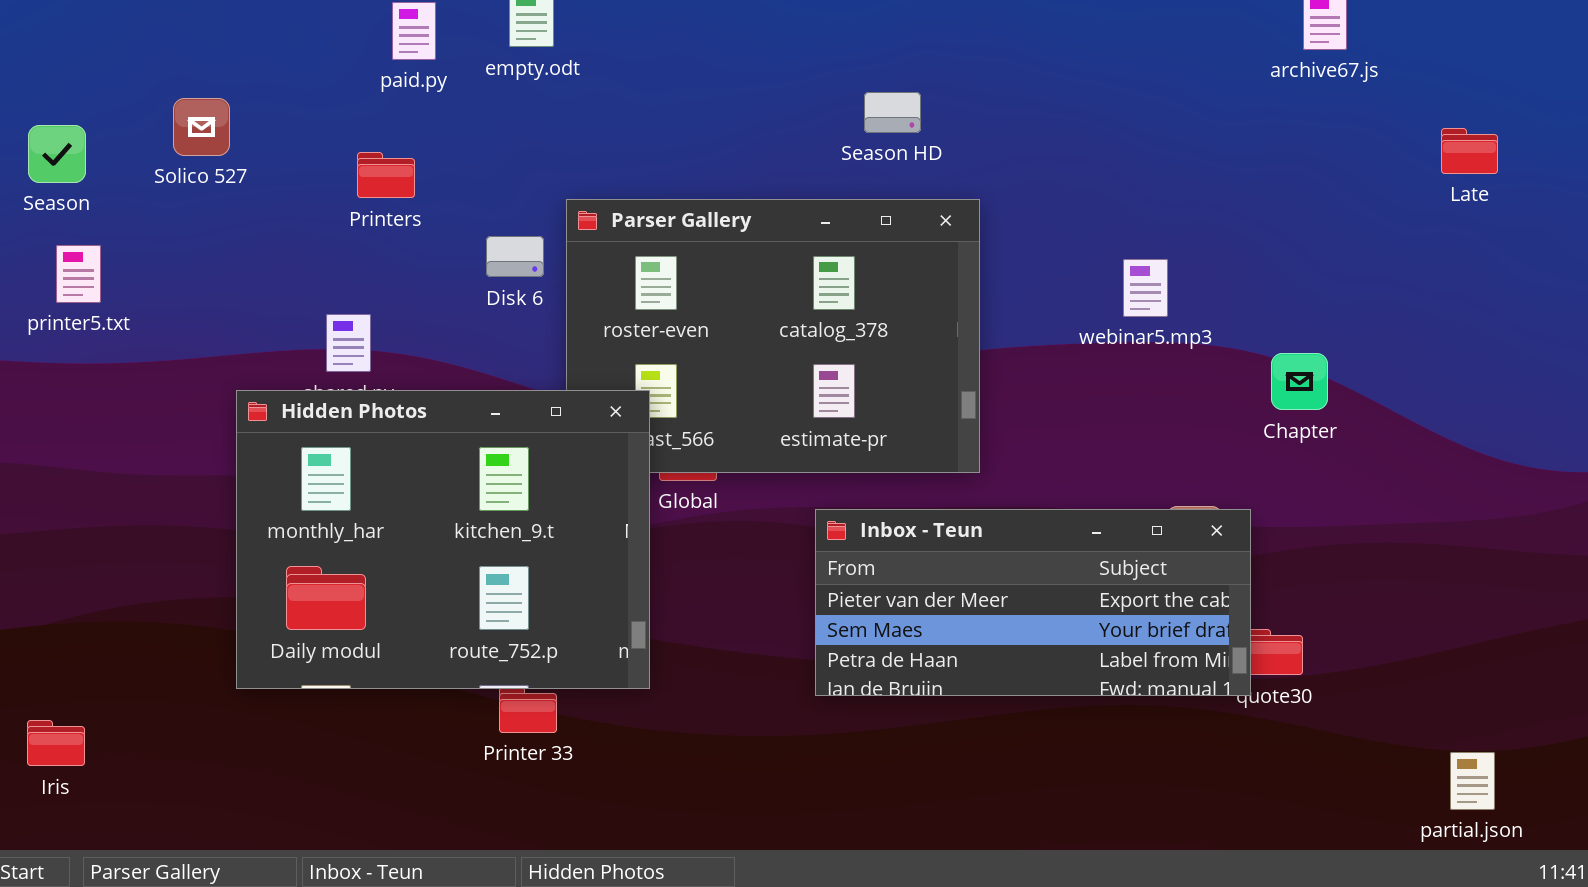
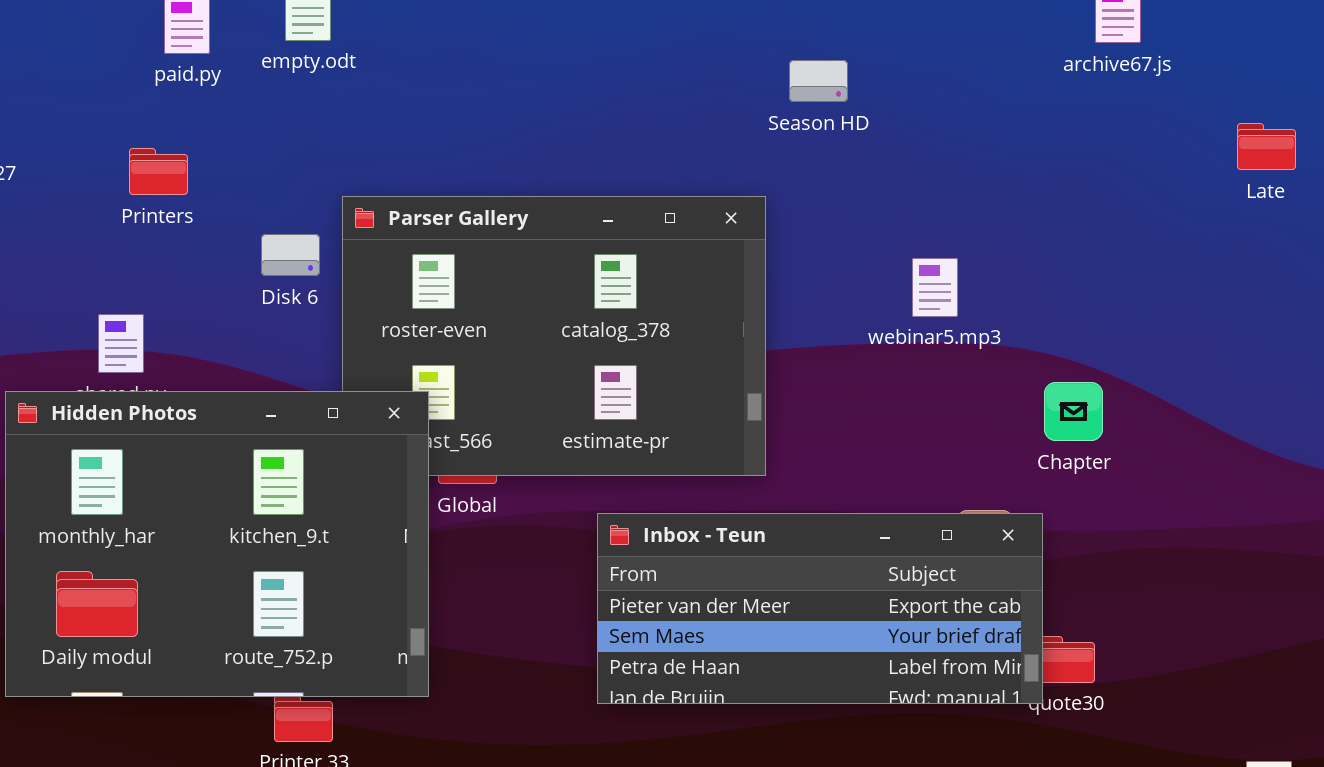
Season HD: [864,92,921,133] -> [789,60,848,102], moved
Chapter: [1271,353,1328,410] -> [1044,382,1103,441], moved

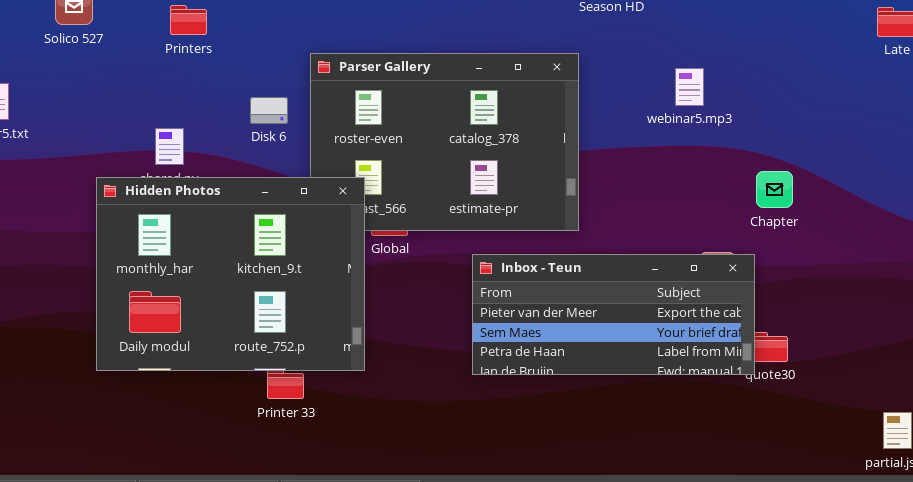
Printers: [129,148,188,195] -> [170,5,207,35], moved
Disk 6: [261,234,320,276] -> [250,97,288,124], moved
webinar5.mp3: [912,258,958,317] -> [675,68,704,106], moved

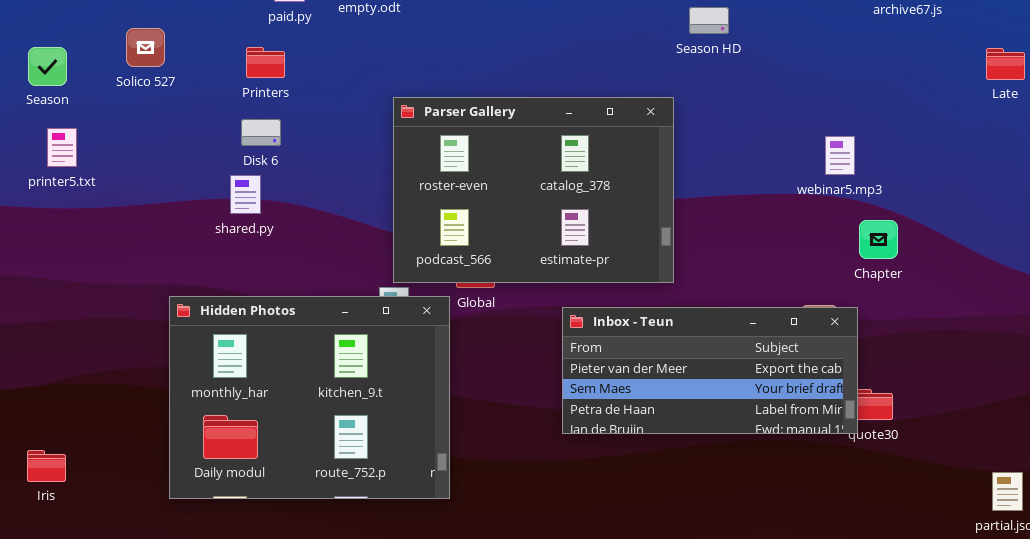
webinar5.mp3: [675,68,704,106] -> [825,136,855,175], moved
Disk 6: [250,97,288,124] -> [241,119,281,146], moved
Hidden Photos: [96,177,365,371] -> [169,296,450,499], moved

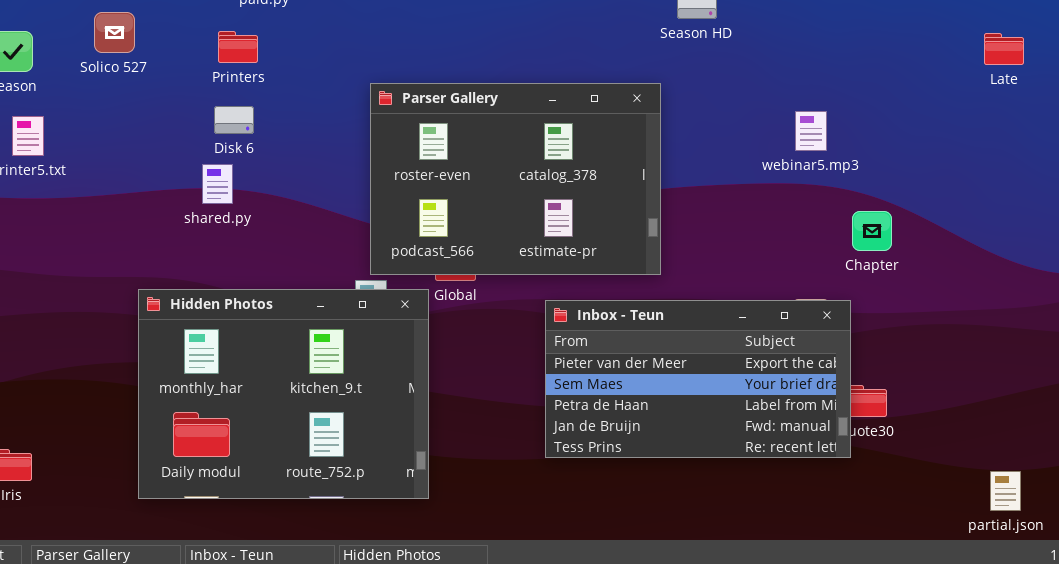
webinar5.mp3: [825,136,855,175] -> [795,111,827,151], moved
Inbox - Teun: [562,307,858,434] -> [545,300,851,458], resized

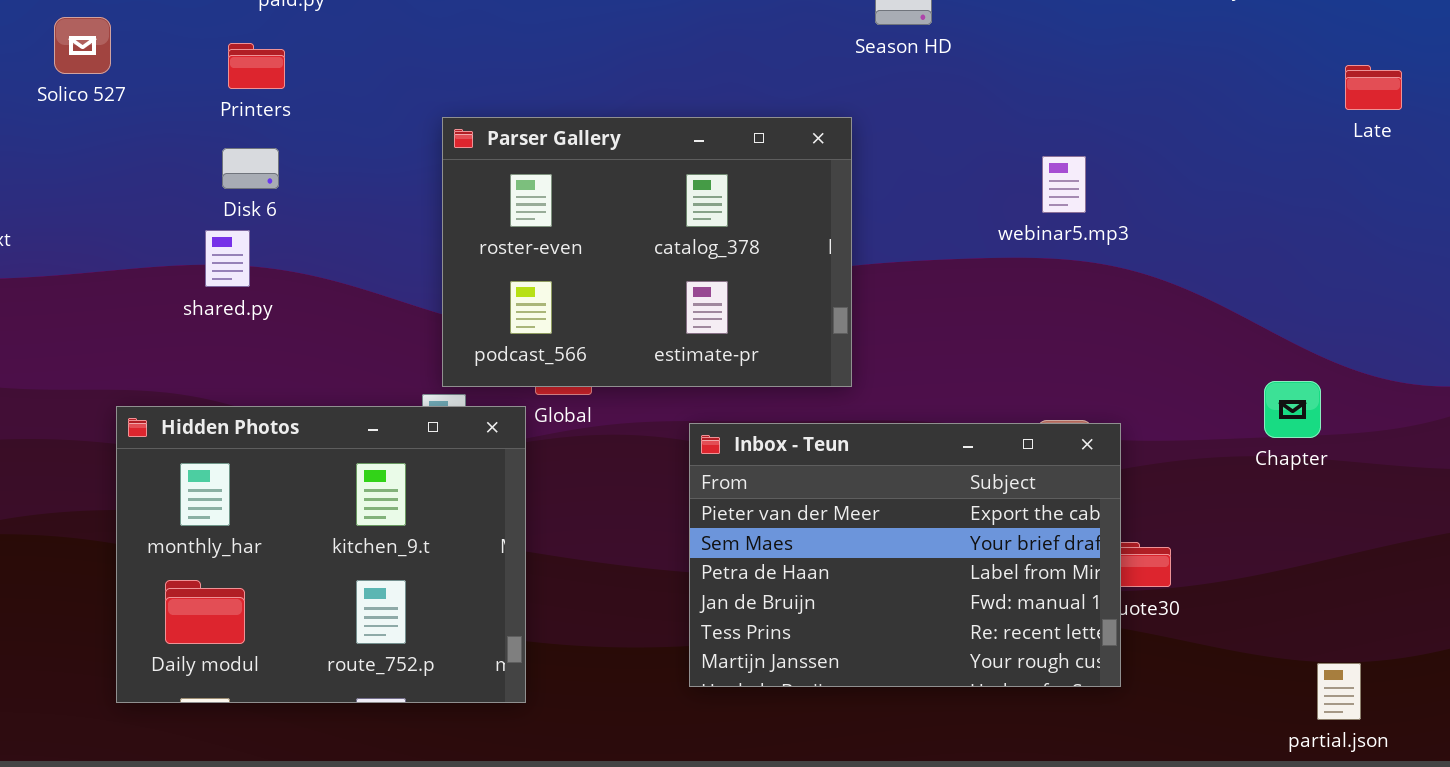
Late: [984,33,1024,65] -> [1345,65,1402,110], moved
Chapter: [852,211,892,251] -> [1264,381,1321,438], moved
Inbox - Teun: [545,300,851,458] -> [689,423,1121,687], resized

